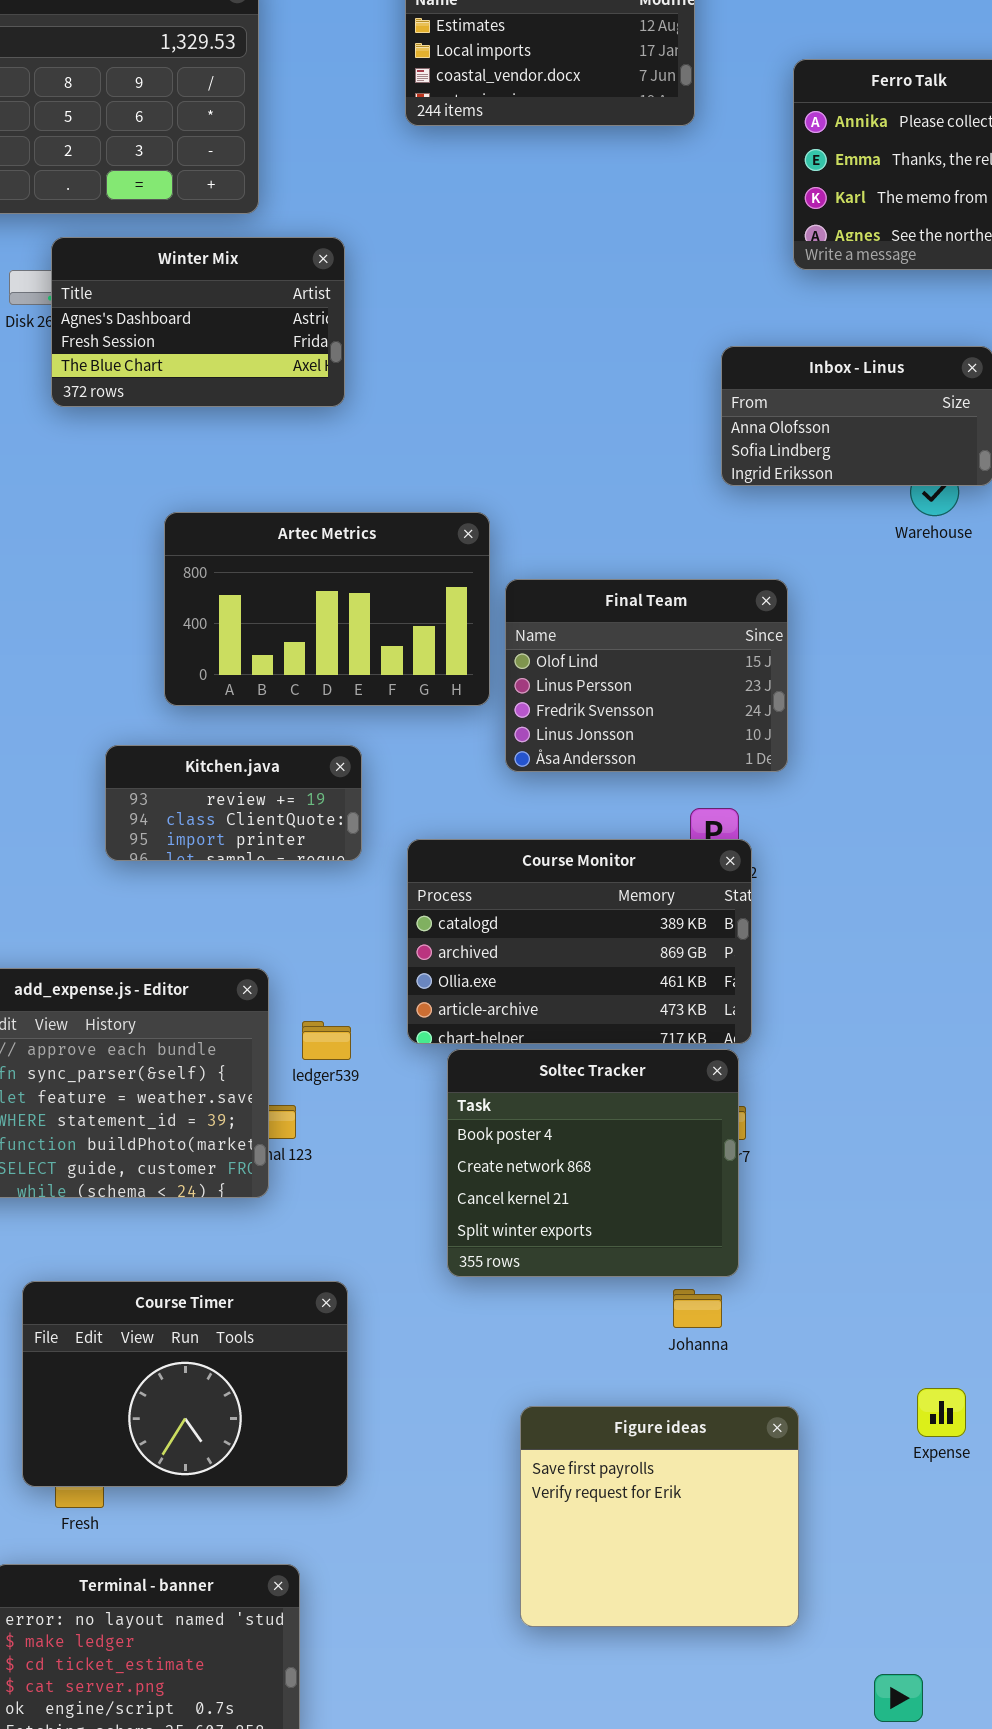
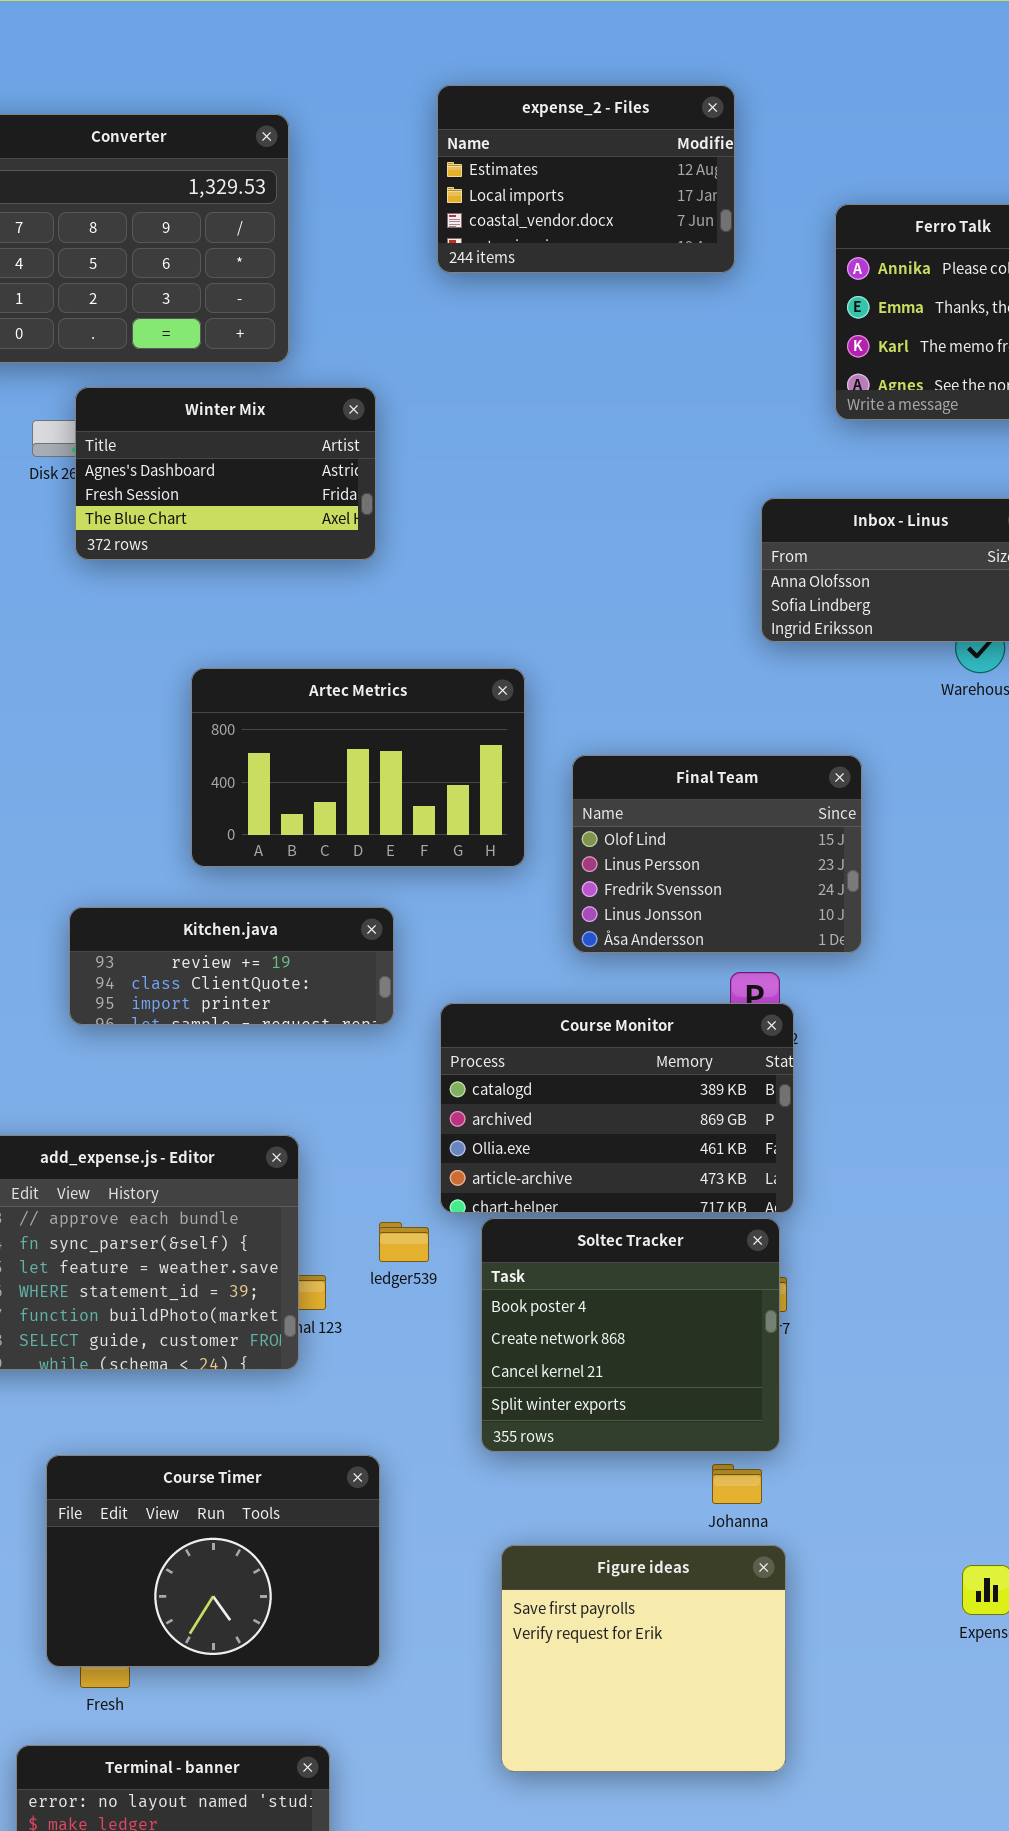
Final Team: [505,579,788,772] -> [572,755,862,953], moved
Kitchen.java: [105,745,362,861] -> [69,907,394,1025], resized
ledger539: [302,1021,351,1060] -> [379,1222,429,1262], moved
Figure ideas: [520,1406,799,1627] -> [501,1545,786,1772], moved

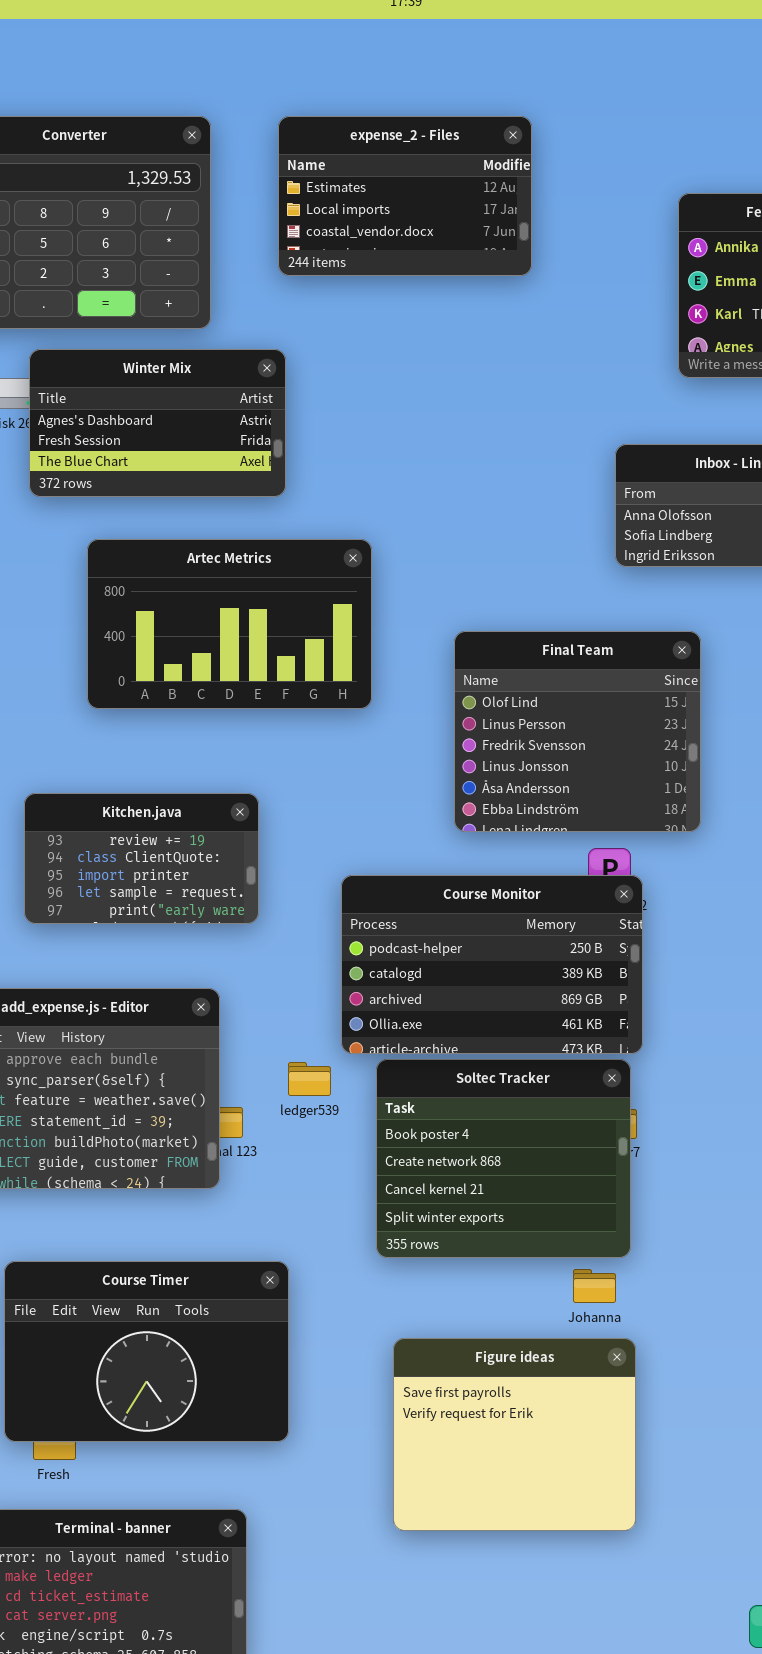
expense_2 - Files: [437,85,735,273] -> [278,116,532,276], moved
Artec Metrics: [191,668,525,867] -> [87,539,372,709], moved
Final Team: [572,755,862,953] -> [454,631,701,832], resized
Kitchen.java: [69,907,394,1025] -> [24,793,259,924], resized
Course Monitor: [440,1003,794,1213] -> [341,875,643,1054], scrolled up 1 row

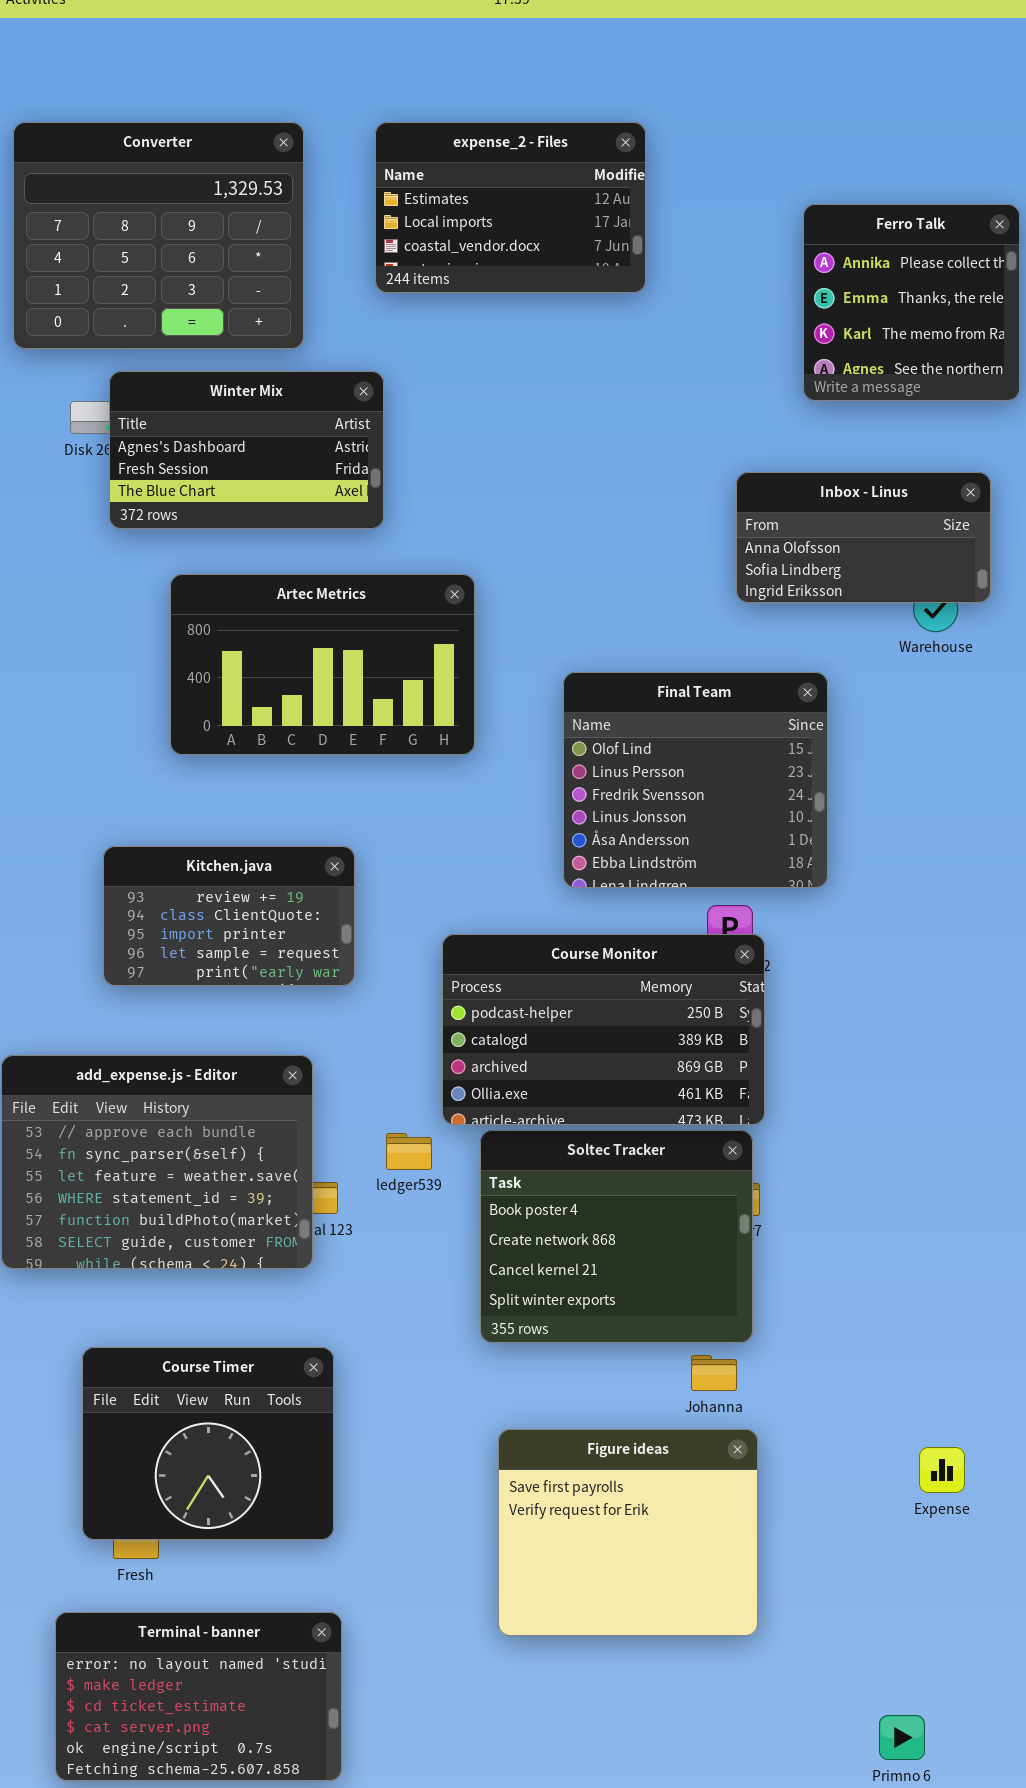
Course Timer: [4,1261,289,1442] -> [82,1347,334,1540], resized

